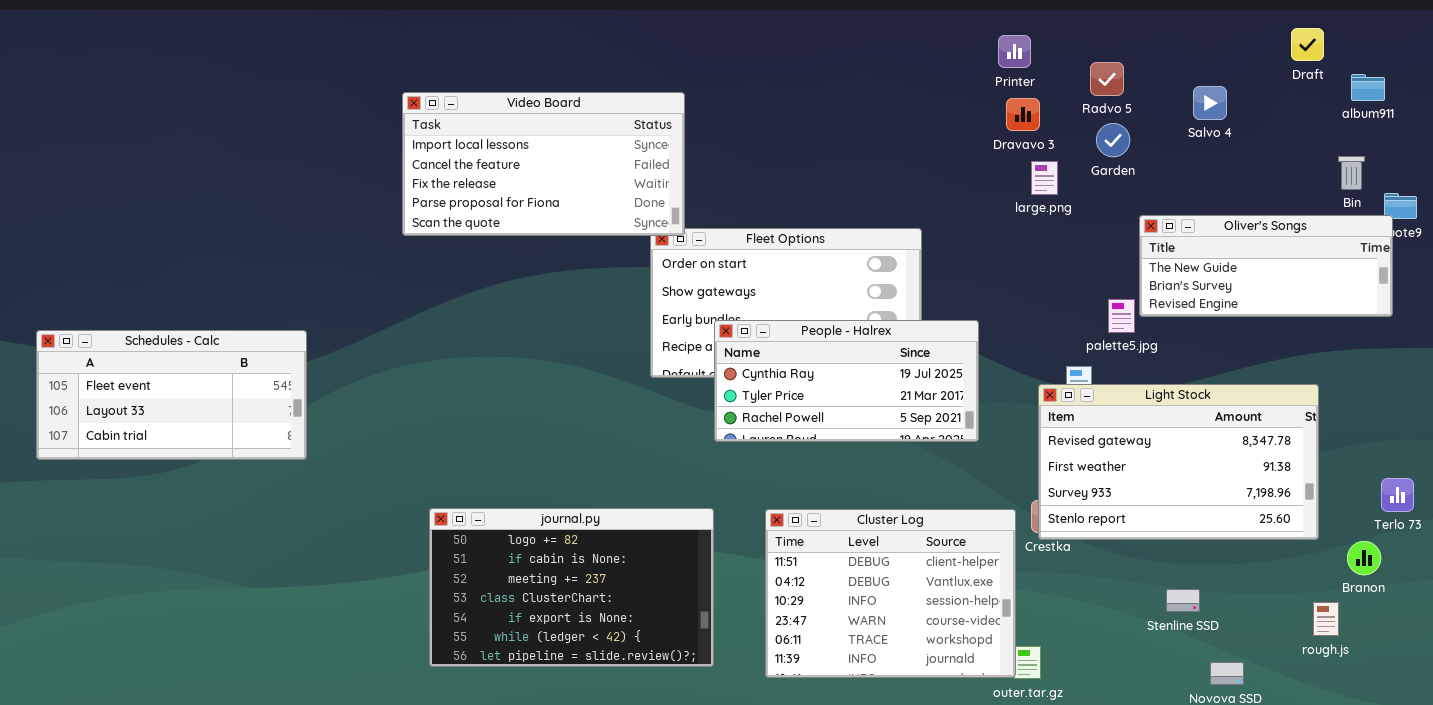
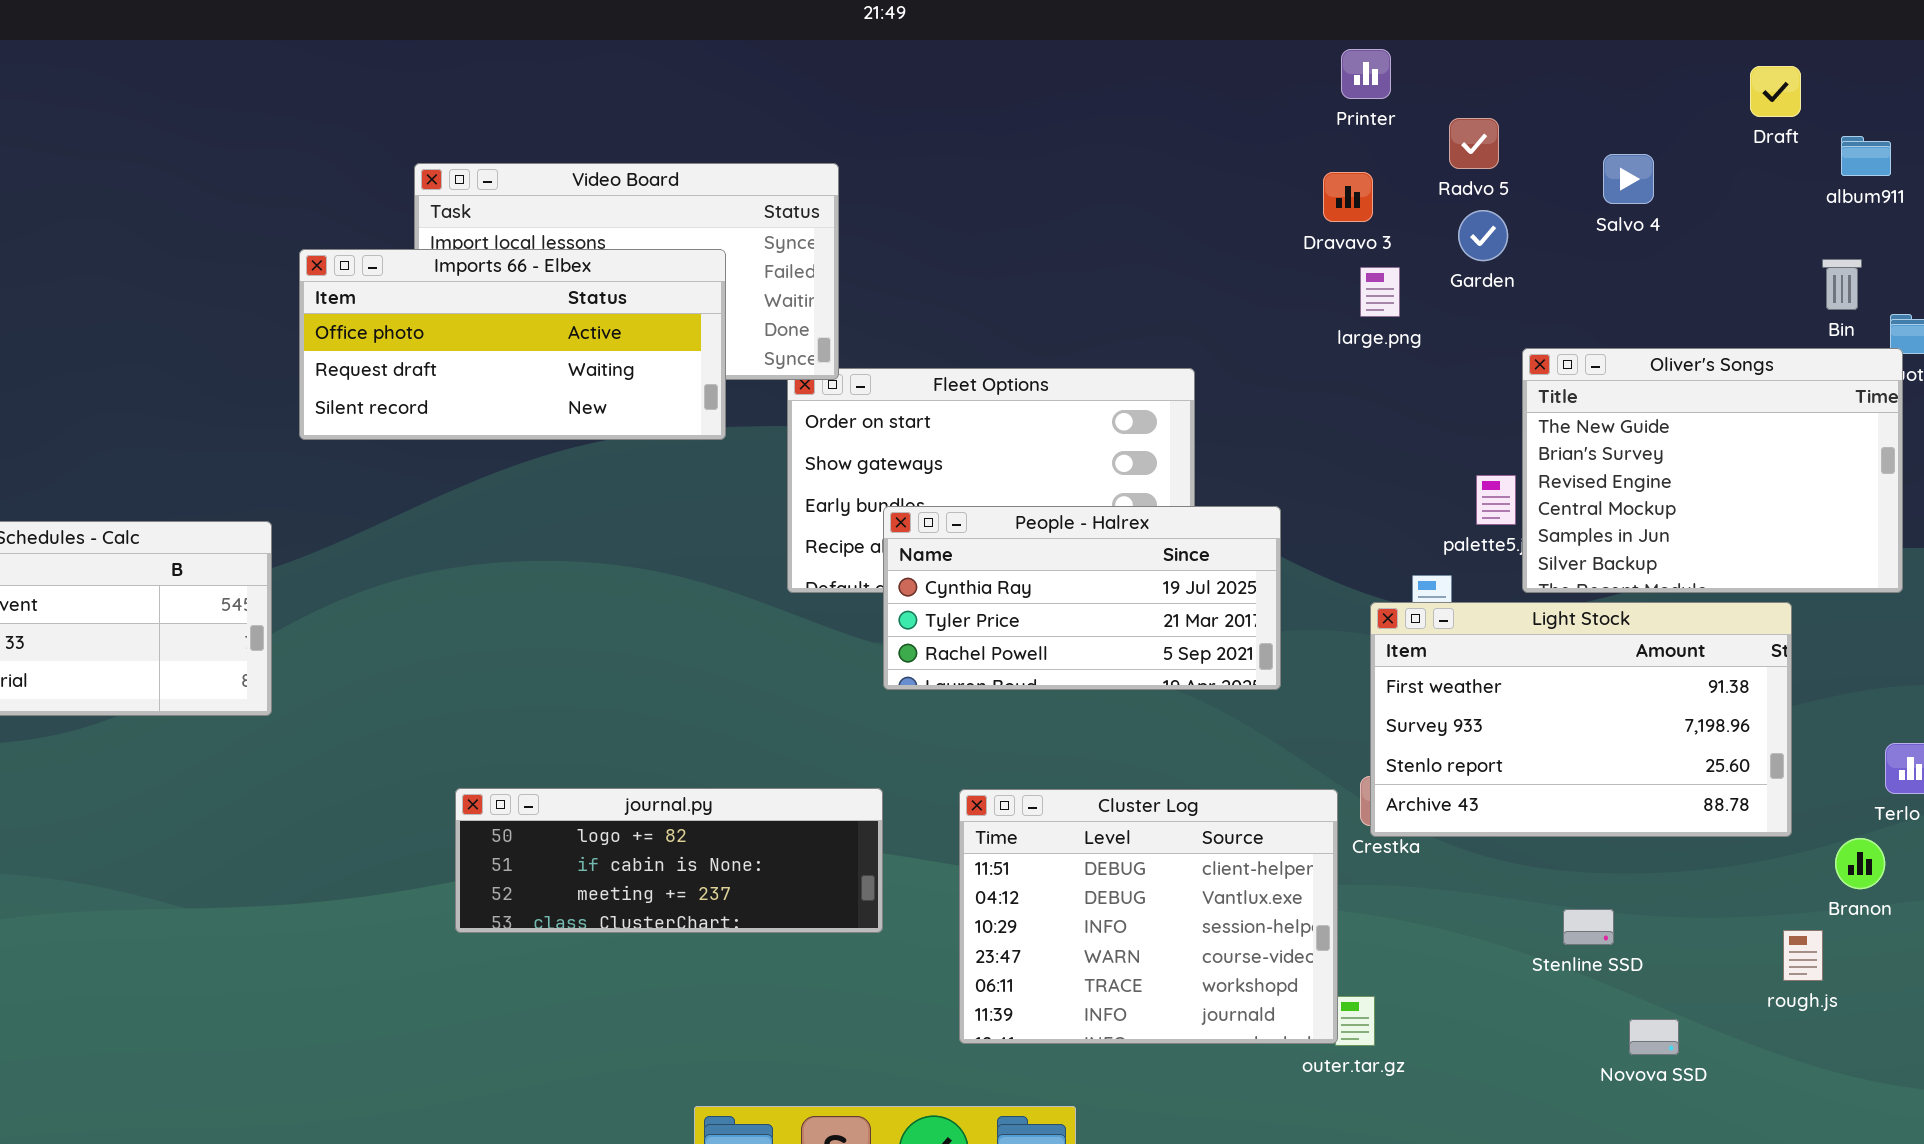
Printer: [998,35,1031,68] -> [1341,49,1391,99], moved
Imports 66 - Elbex: none -> [299,249,726,440], opened
Oliver's Songs: [1139,215,1393,317] -> [1522,348,1903,593], resized
Light Stock: [1038,384,1319,540] -> [1370,602,1792,837], scrolled down 1 row
journal.py: [429,508,714,667] -> [455,788,883,933], resized

